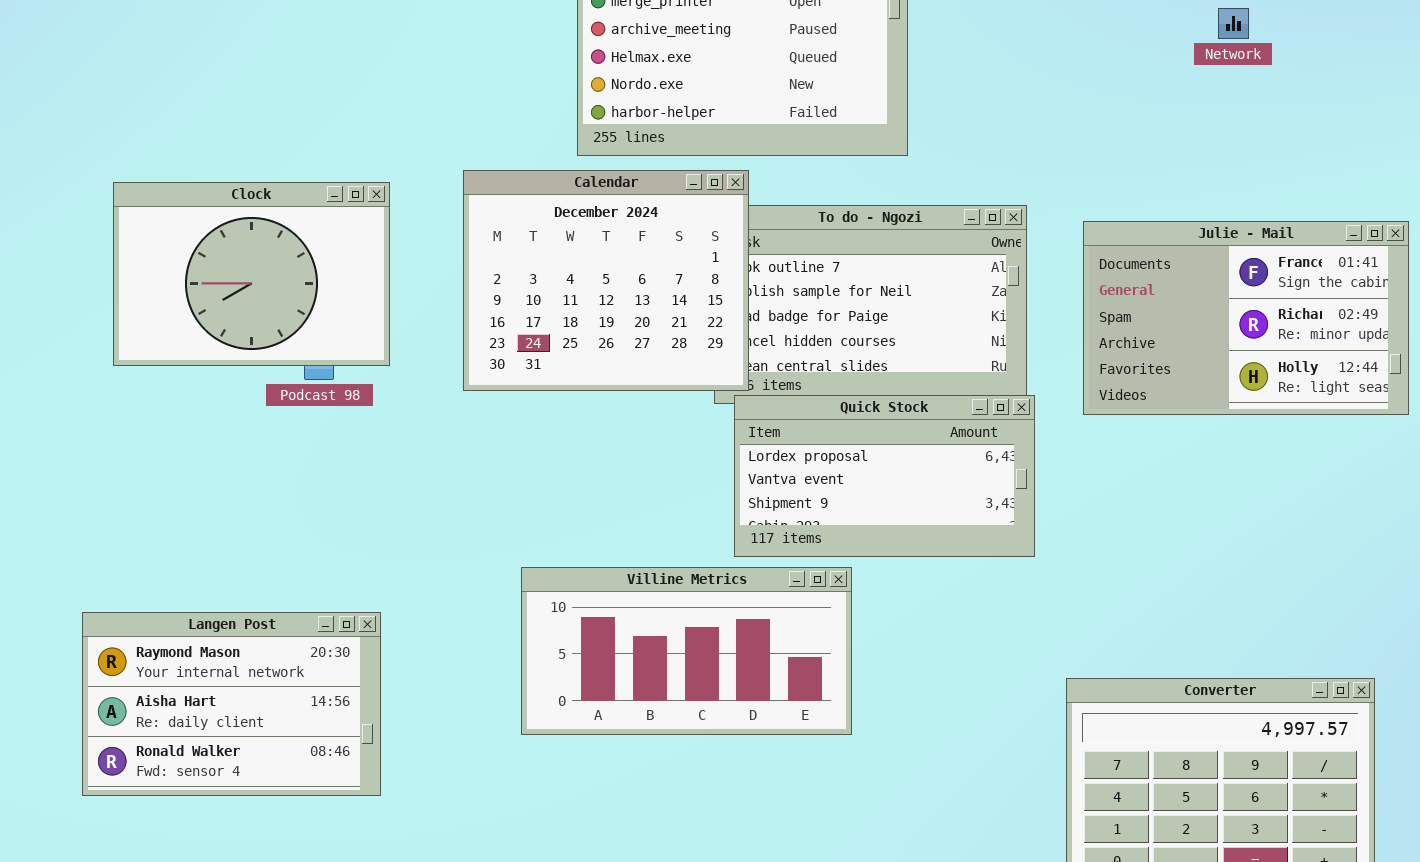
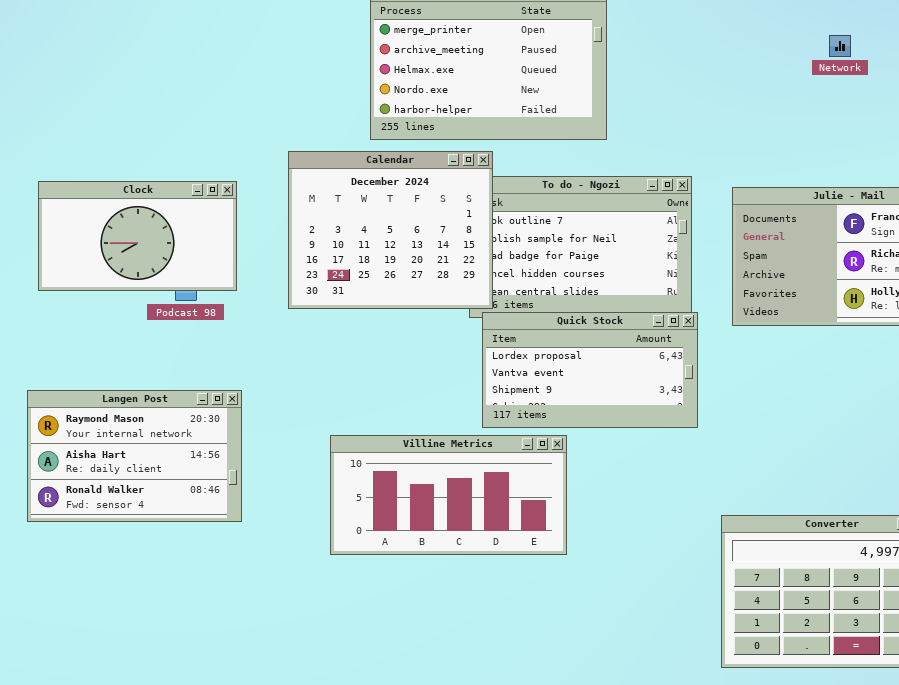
Clock: [113,182,390,366] -> [38,181,237,291], resized
Langen Post: [82,612,381,796] -> [27,390,242,522], moved

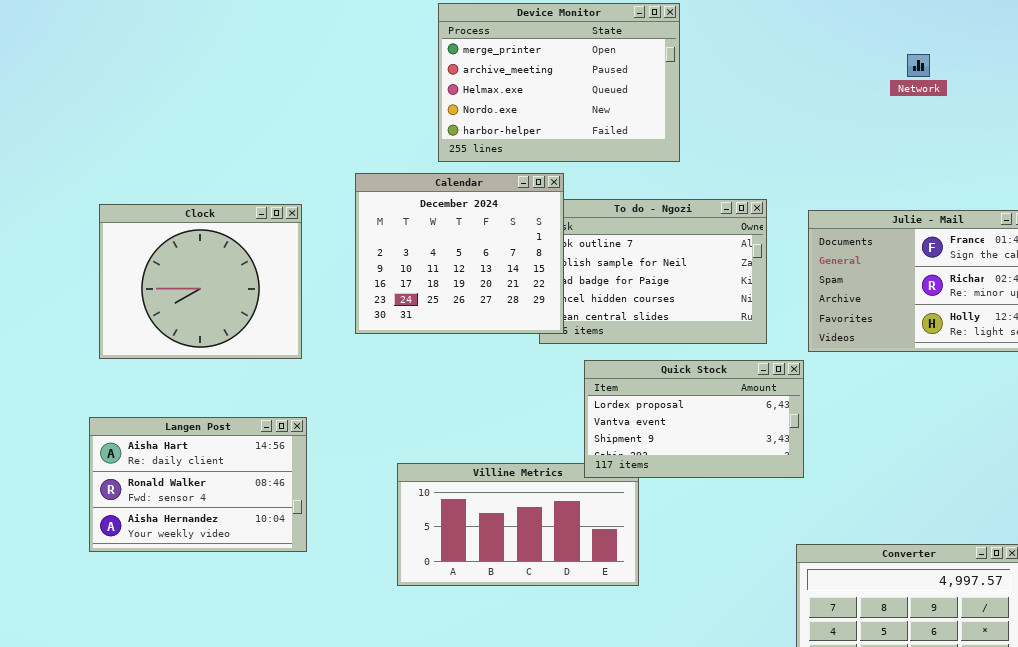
Clock: [38,181,237,291] -> [99,204,302,359], resized
Quick Stock: [482,312,698,428] -> [584,360,804,478], moved
Langen Post: [27,390,242,522] -> [89,417,307,552], scrolled down 1 row

